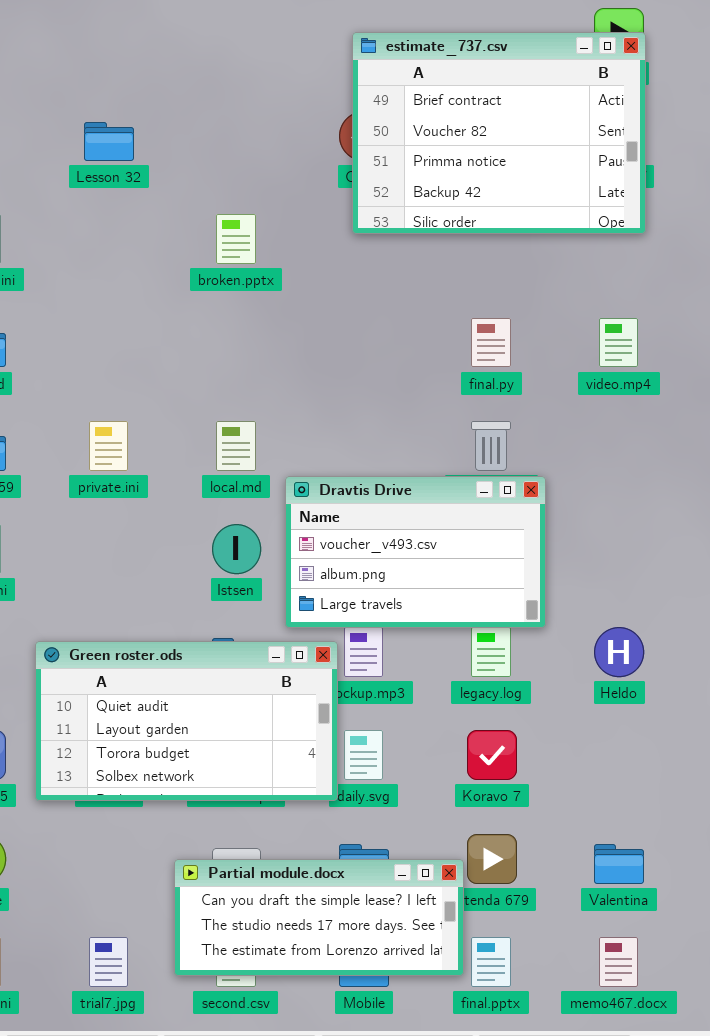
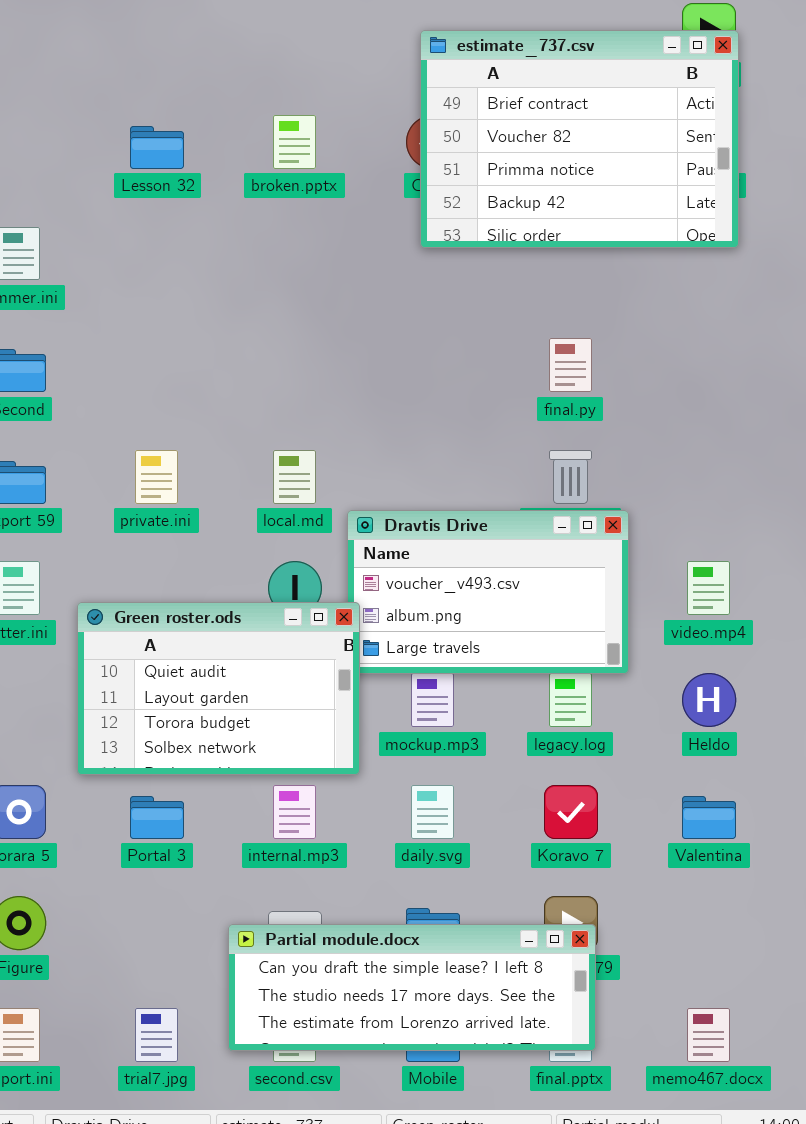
broken.pptx: [216,214,256,264] -> [273,115,316,169], moved
video.mp4: [599,318,638,367] -> [687,561,730,615], moved
Green roster.ods: [35,641,338,801] -> [77,602,360,775], moved, resized
Valentina: [594,844,644,884] -> [682,796,736,839], moved
Partial module.docx: [174,859,464,976] -> [228,924,596,1051], resized

